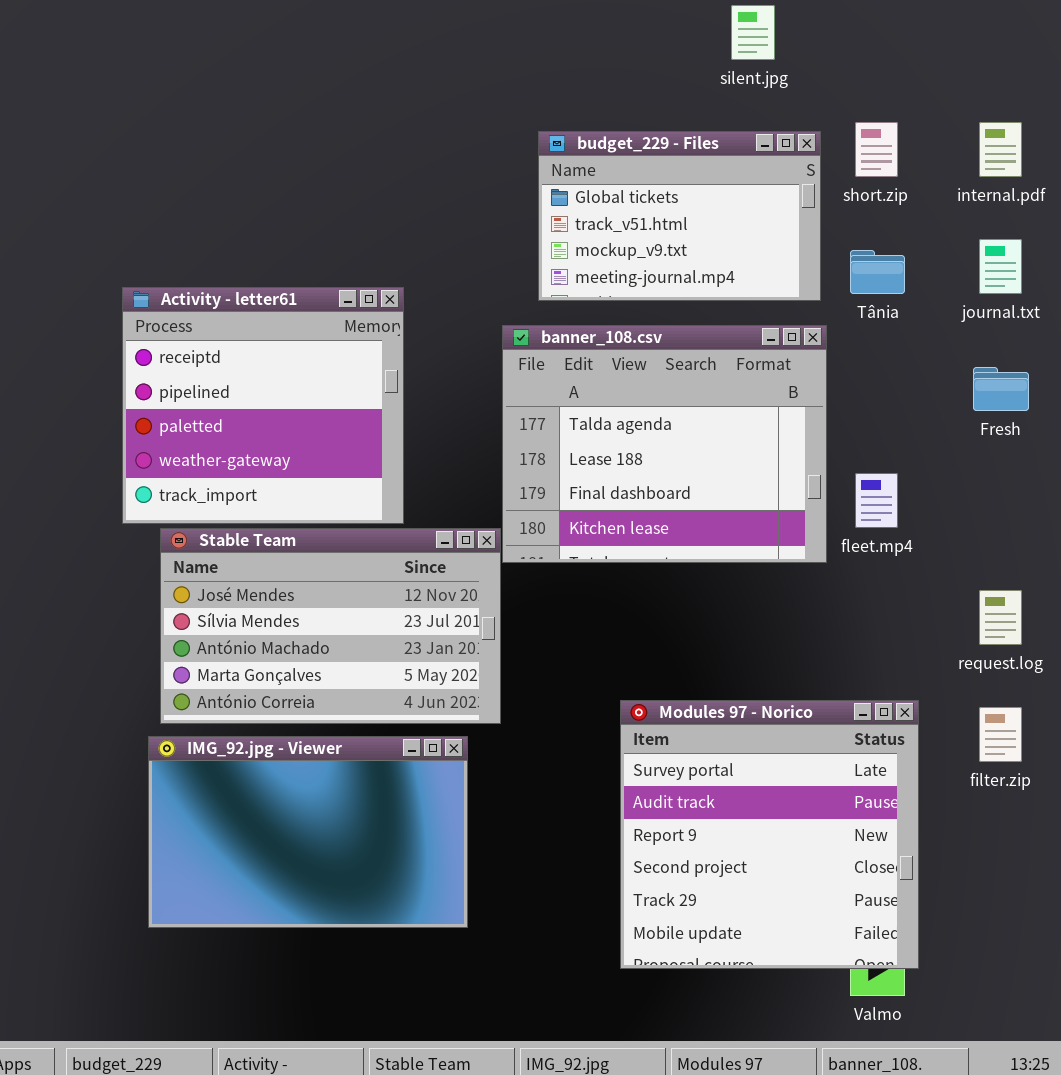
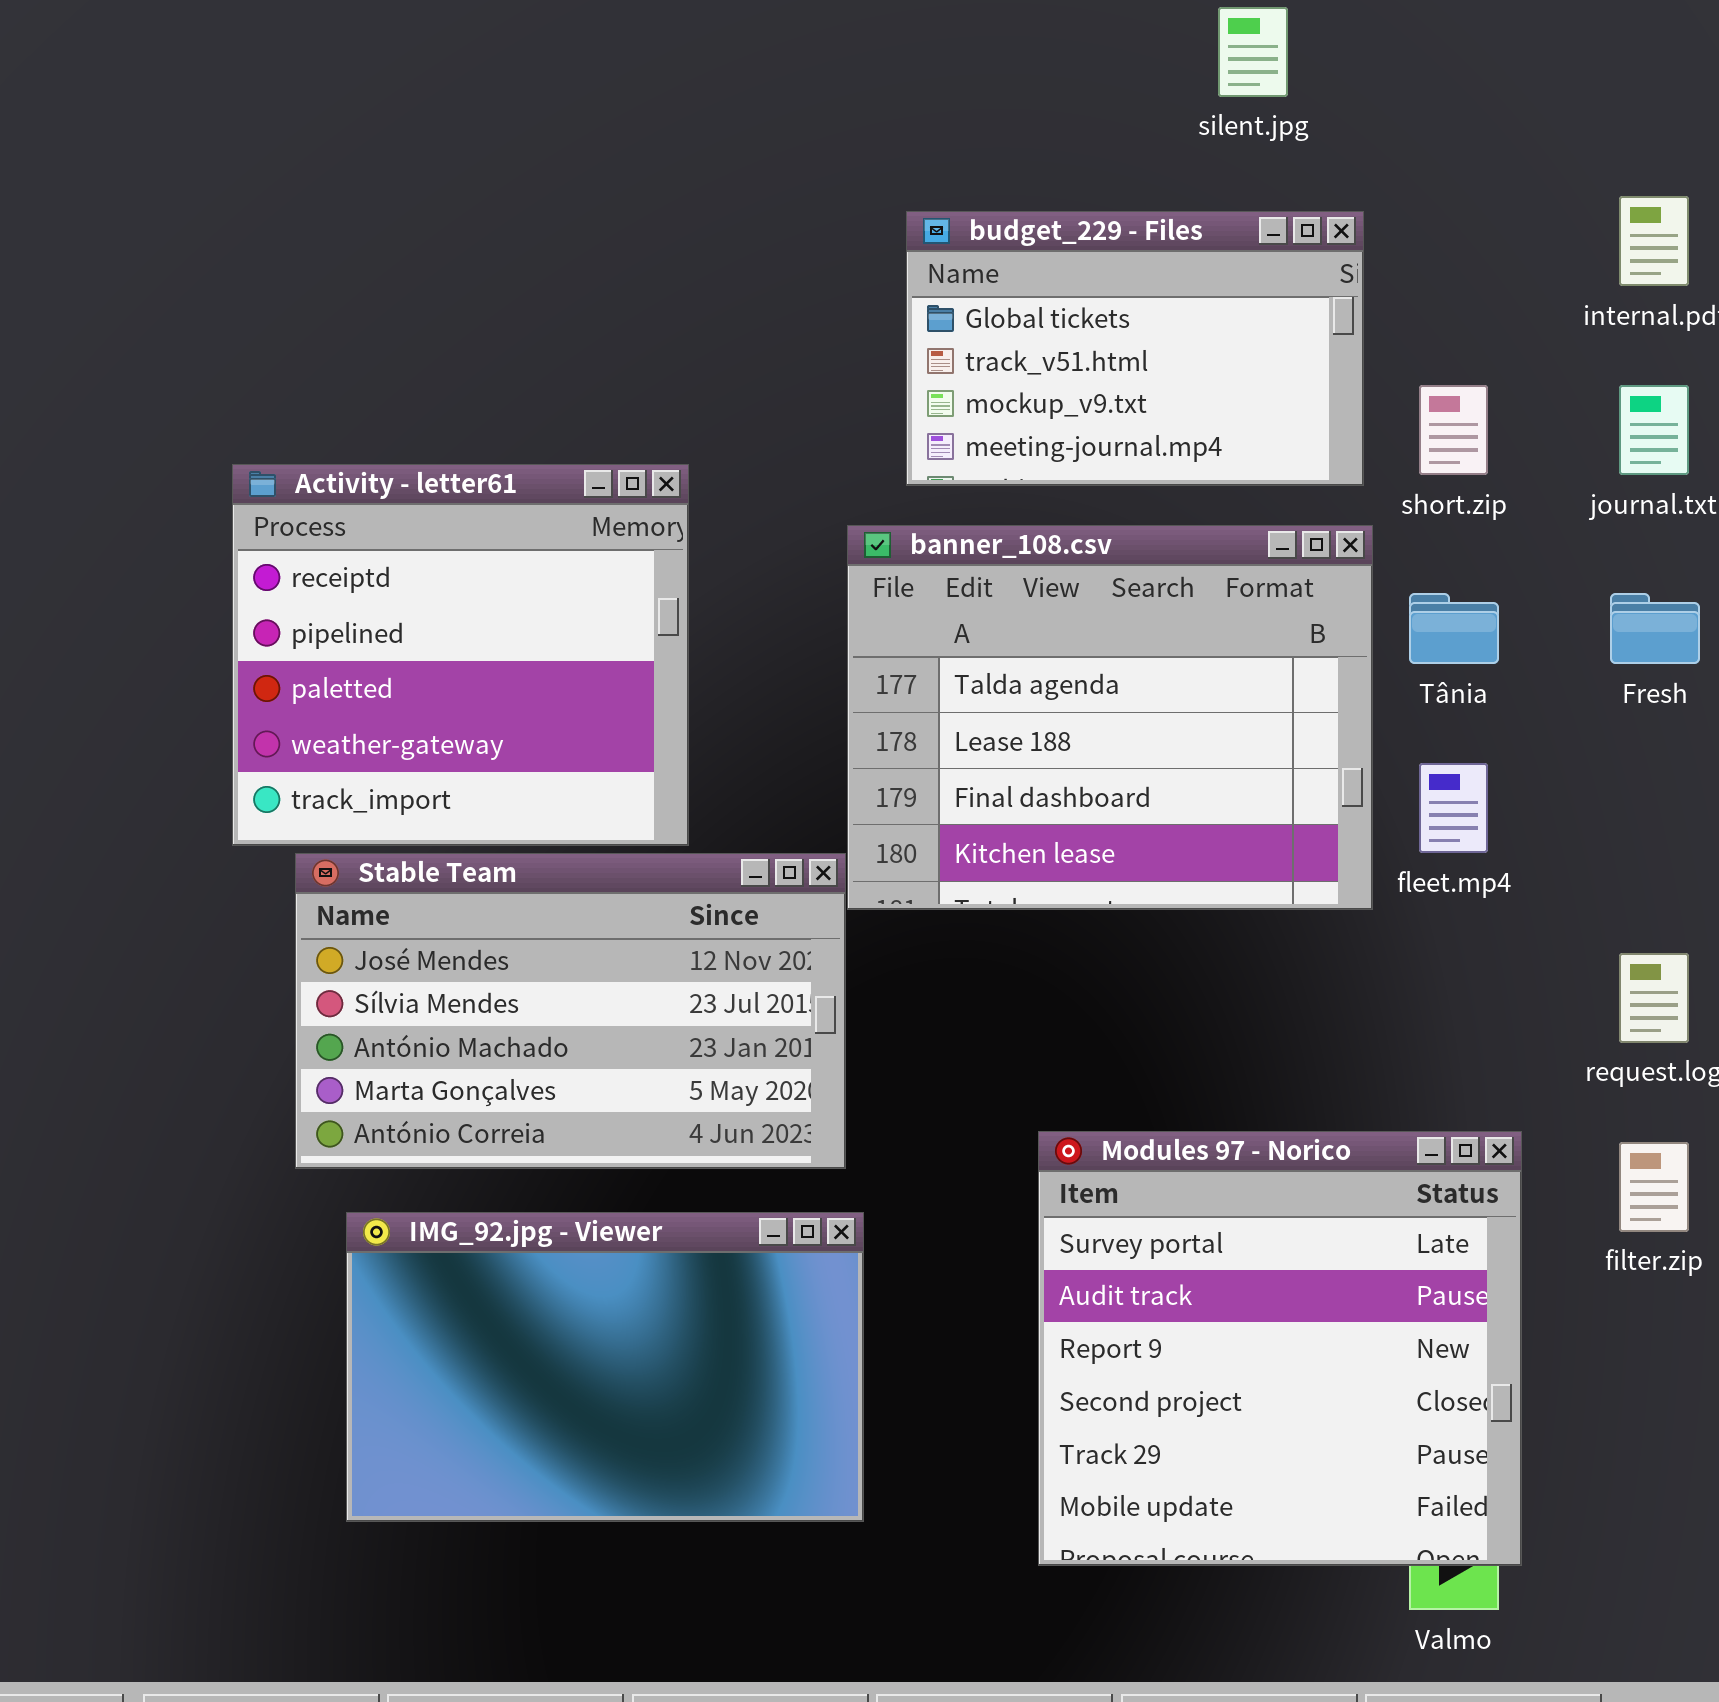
short.zip: [855,122,898,177] -> [1419,385,1488,475], moved
Tânia: [850,250,905,294] -> [1409,593,1499,664], moved
IMG_92.jpg - Viewer: [148,736,468,928] -> [346,1212,864,1522], moved

